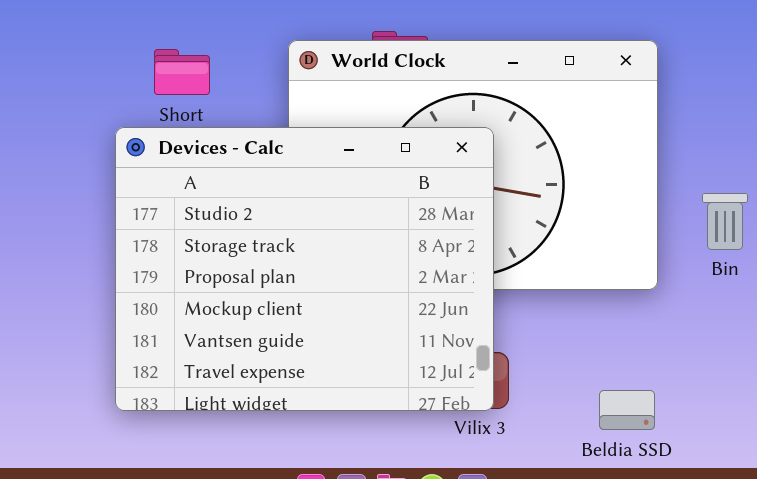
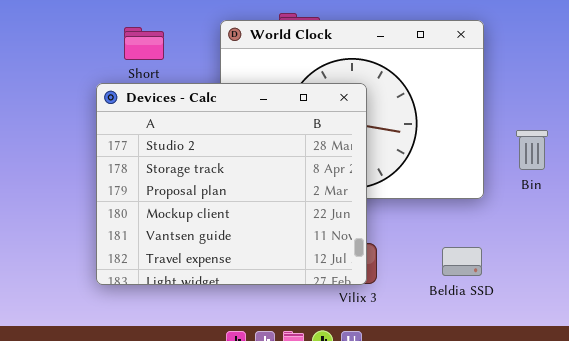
Beldia SSD: [599,390,655,430] -> [442,247,482,276], moved

